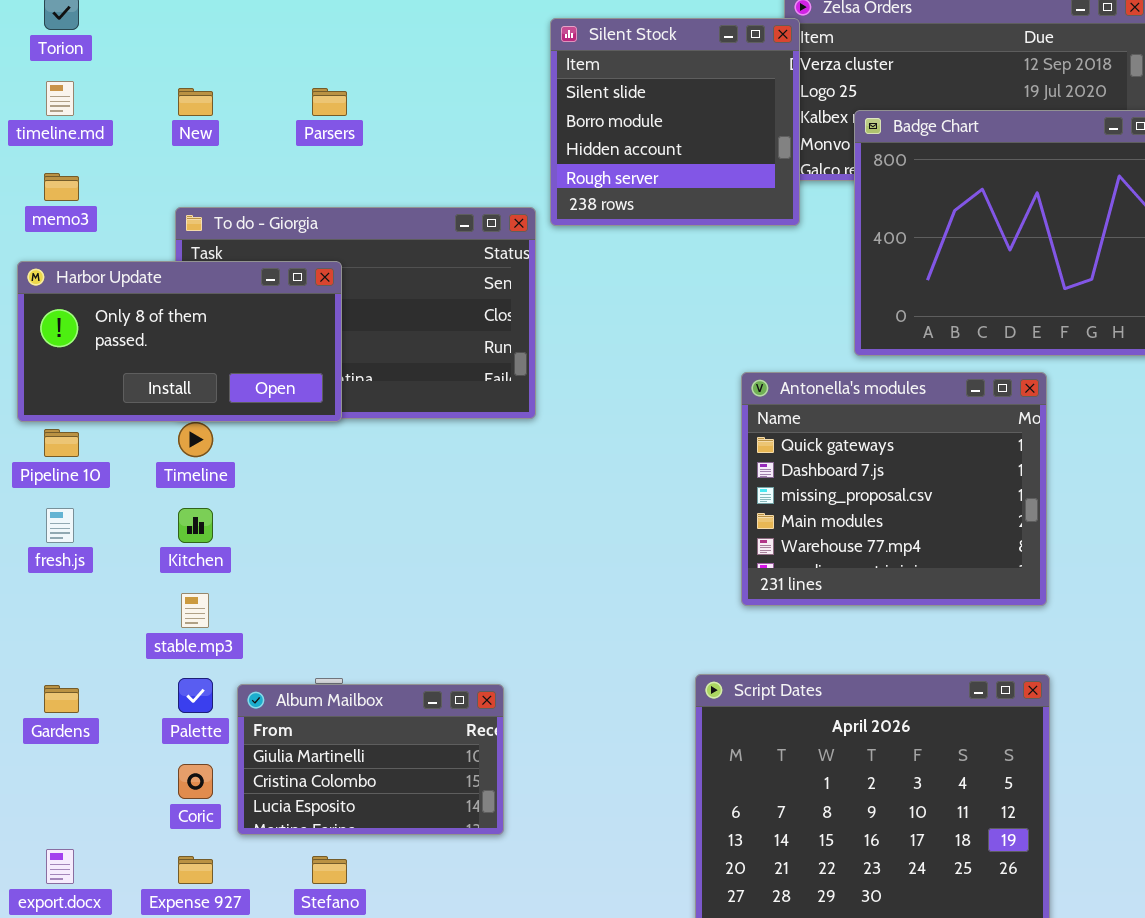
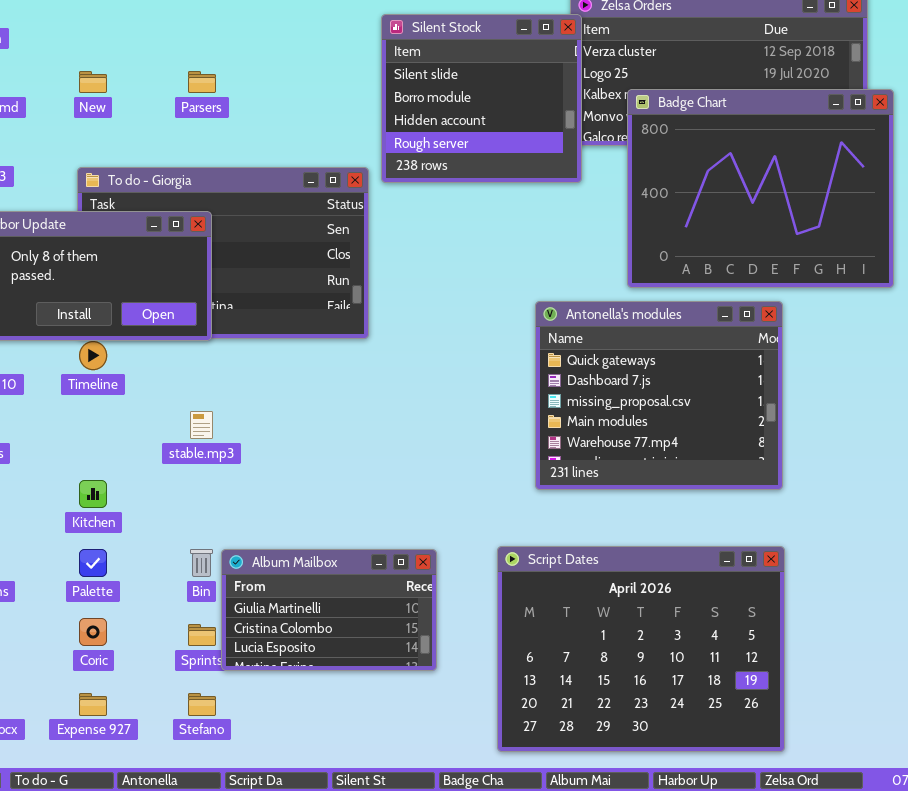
Kitchen: [178,508,213,543] -> [79,480,107,508], moved
stable.mp3: [181,593,209,628] -> [190,411,213,439], moved
Album Mailbox: [237,684,504,835] -> [221,549,437,671], moved

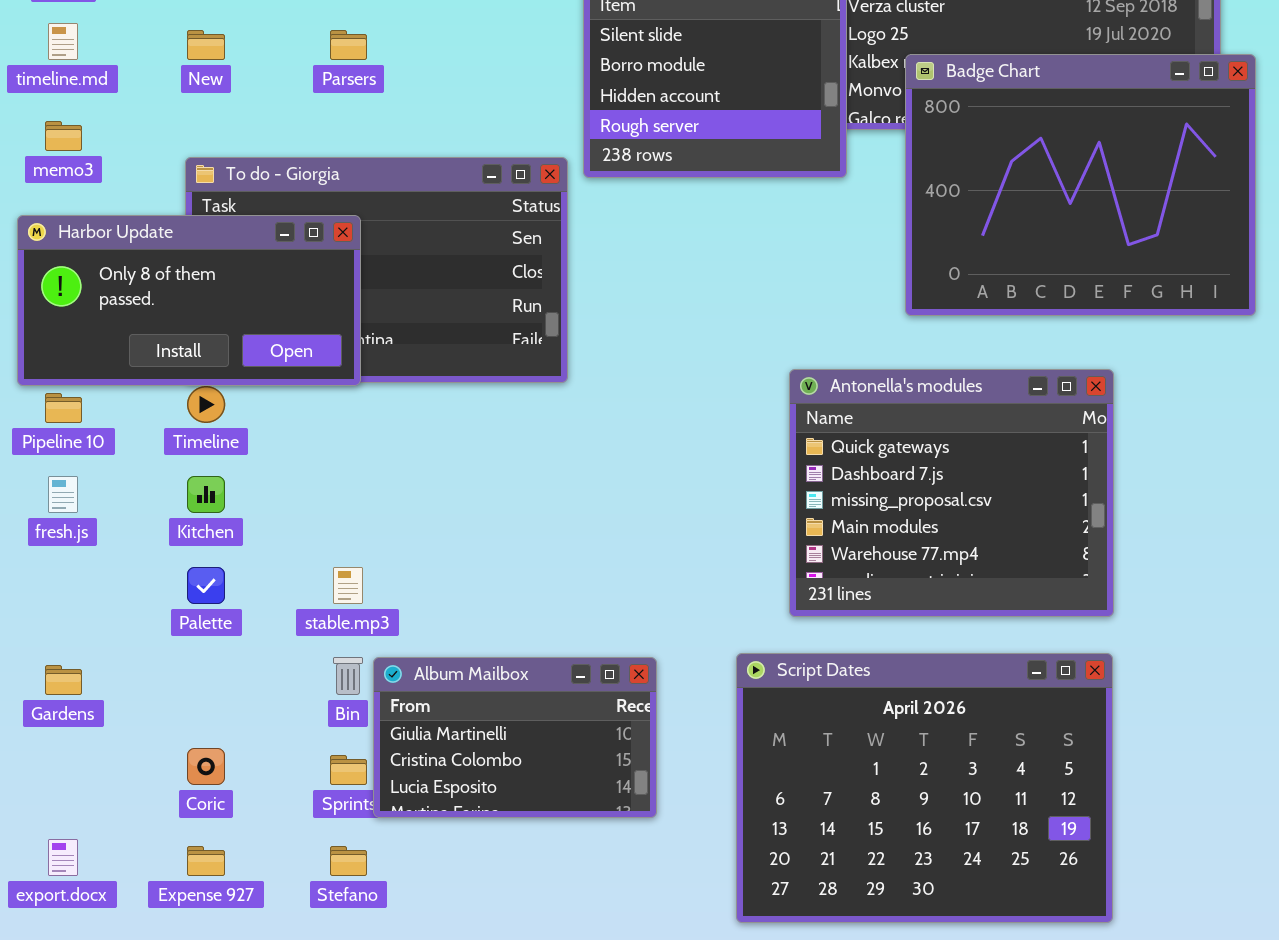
Antonella's modules: [535,301,783,490] -> [789,369,1114,617], moved
stable.mp3: [190,411,213,439] -> [333,567,363,604], moved
Kitchen: [79,480,107,508] -> [187,476,225,513], moved
Palette: [79,549,107,577] -> [187,567,225,604], moved

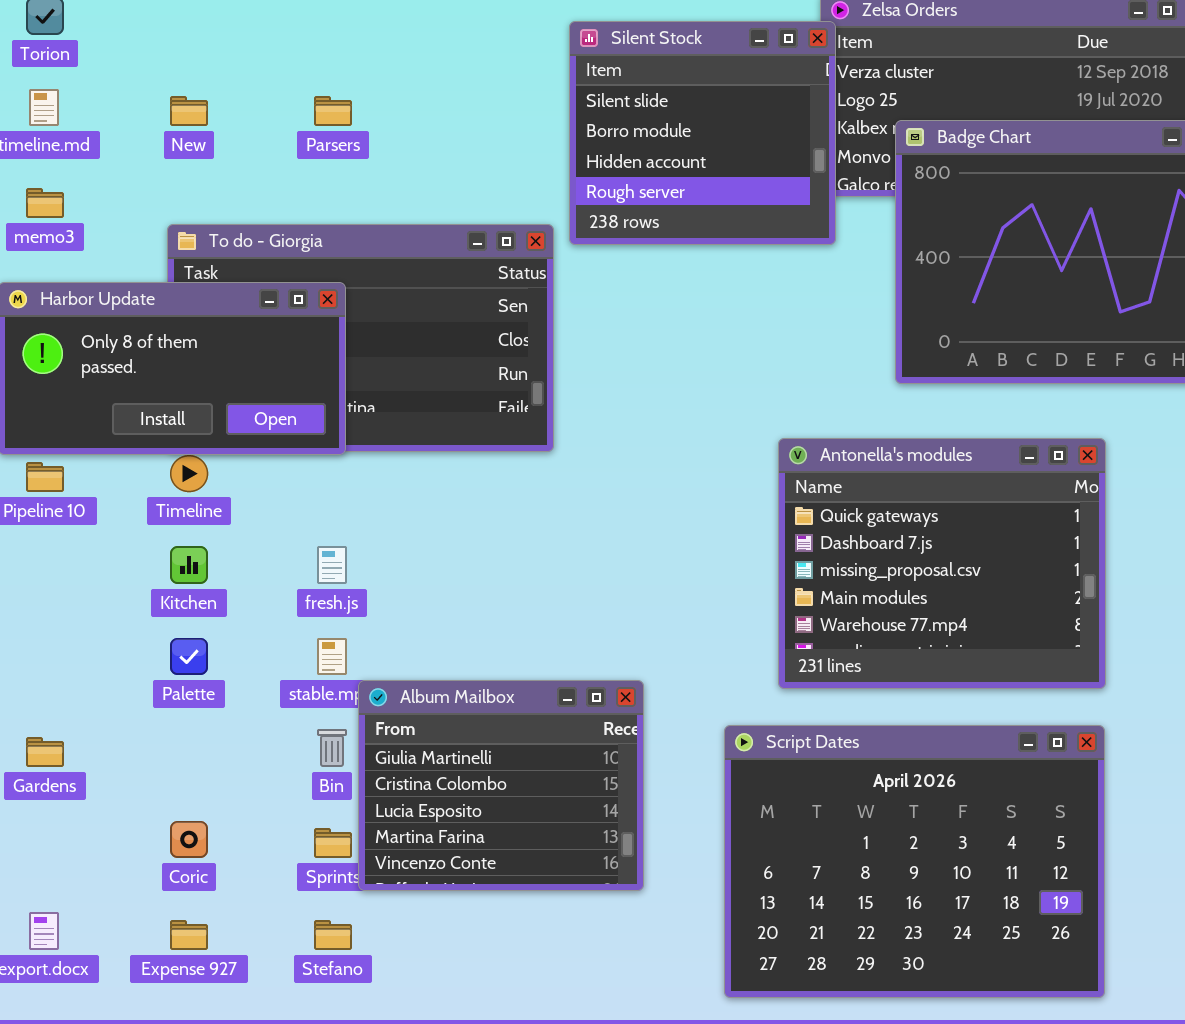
fresh.js: [48,476,78,513] -> [317,546,347,584], moved
Album Mailbox: [373,657,657,818] -> [358,680,644,891], resized

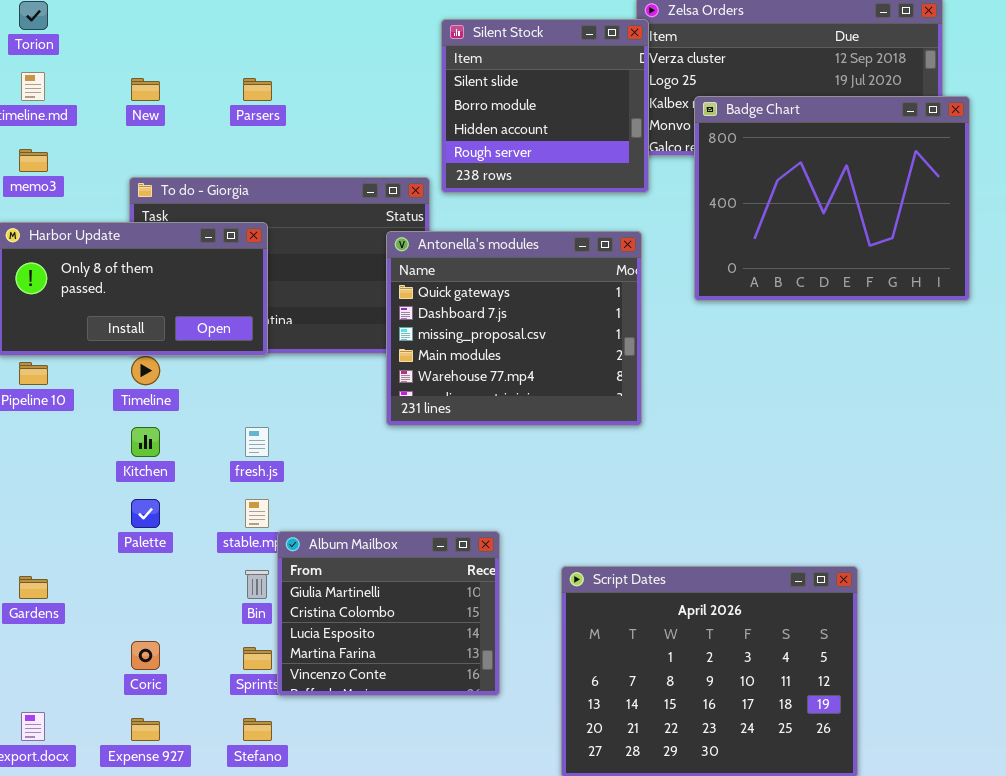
Antonella's modules: [778,438,1106,689] -> [386,231,642,426], moved

